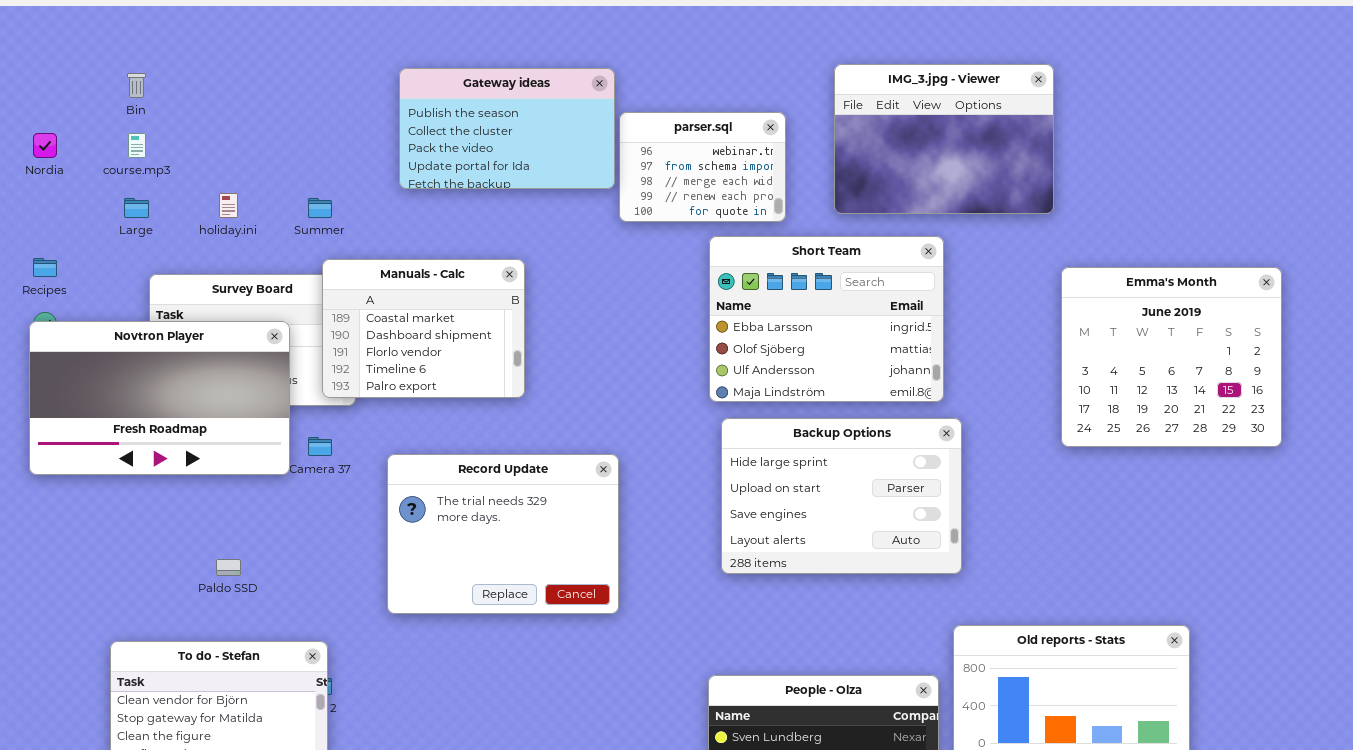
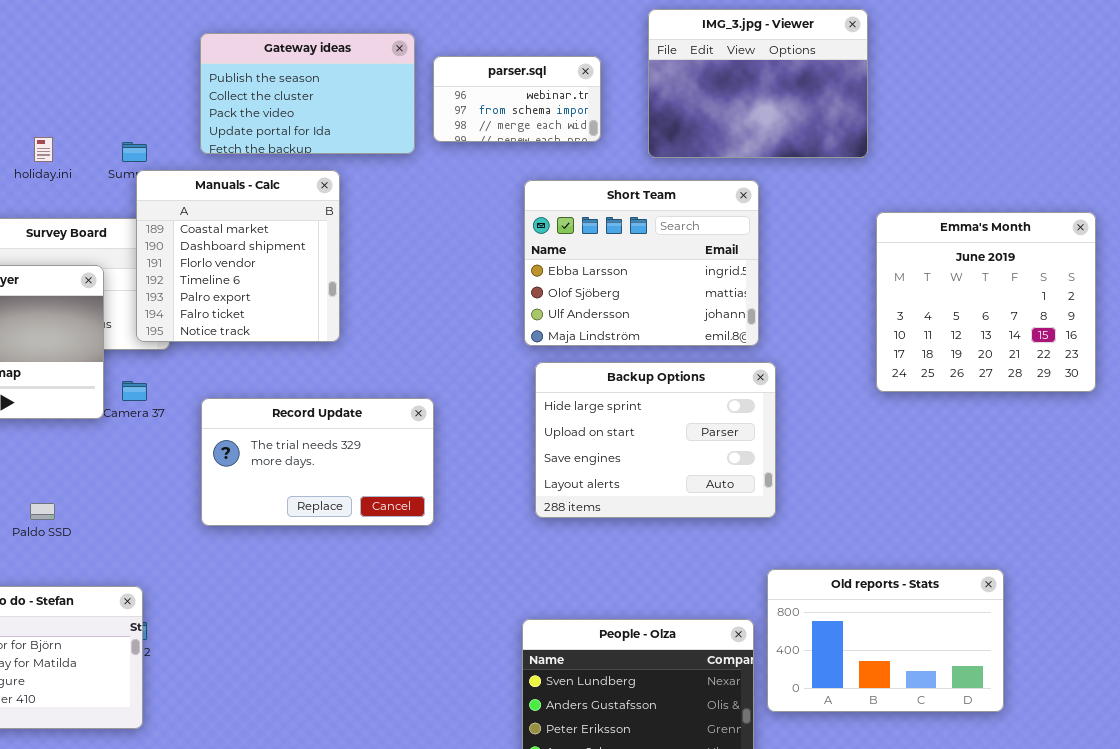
Gateway ideas: [399,68,615,189] -> [200,33,415,154], moved
parser.sql: [619,112,786,222] -> [433,56,601,142], resized
Manuals - Calc: [322,259,525,398] -> [136,170,340,342], resized
Record Update: [387,454,619,614] -> [201,398,434,526], resized

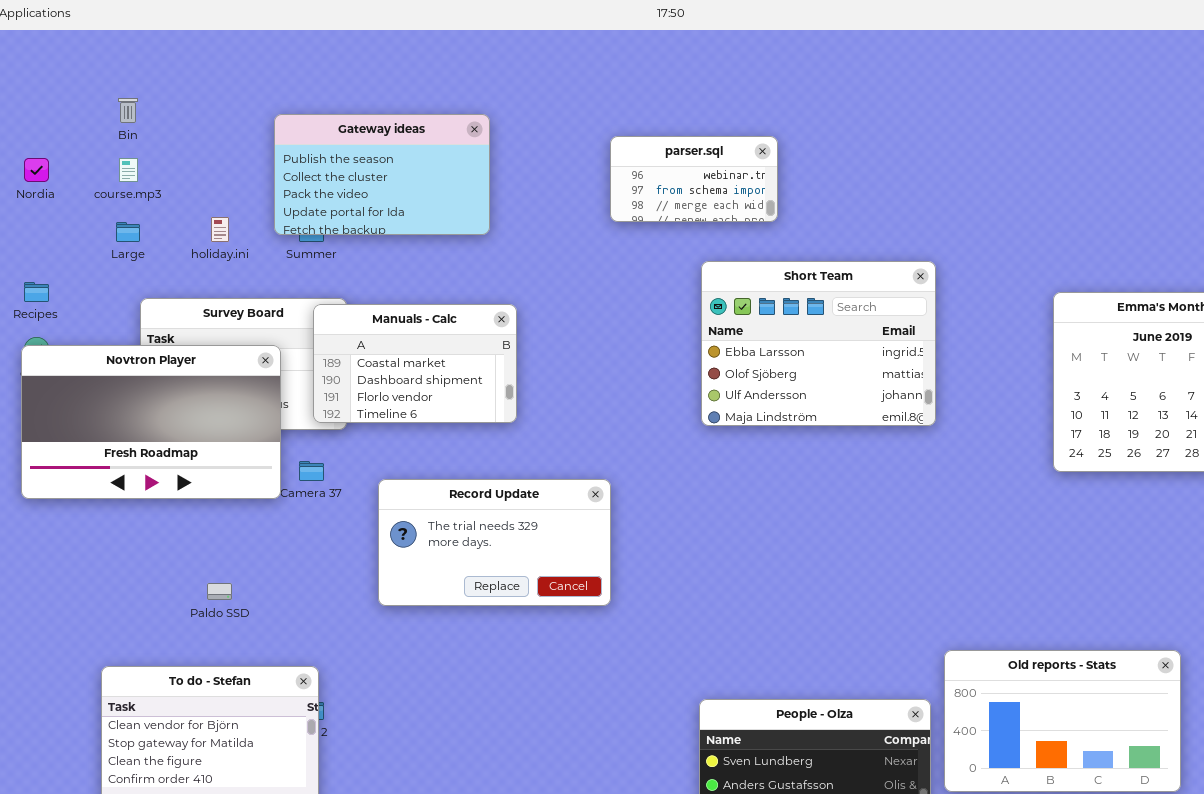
IMG_3.jpg - Viewer: [648,9,868,158] -> none, closed
Gateway ideas: [200,33,415,154] -> [274,114,490,235], moved
Manuals - Calc: [136,170,340,342] -> [313,304,517,423], resized
Backup Options: [535,362,776,518] -> none, closed

